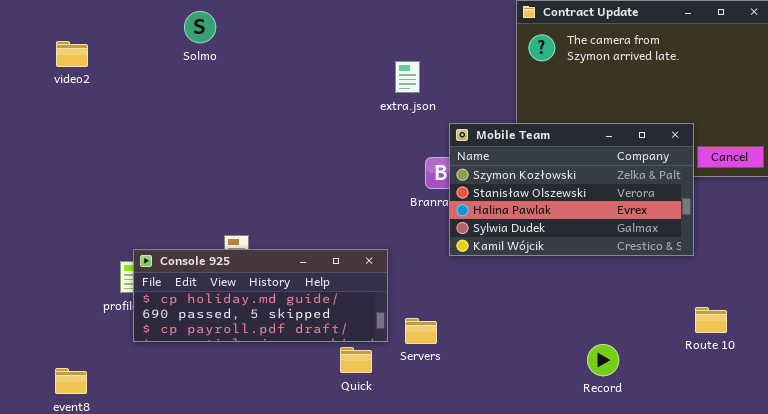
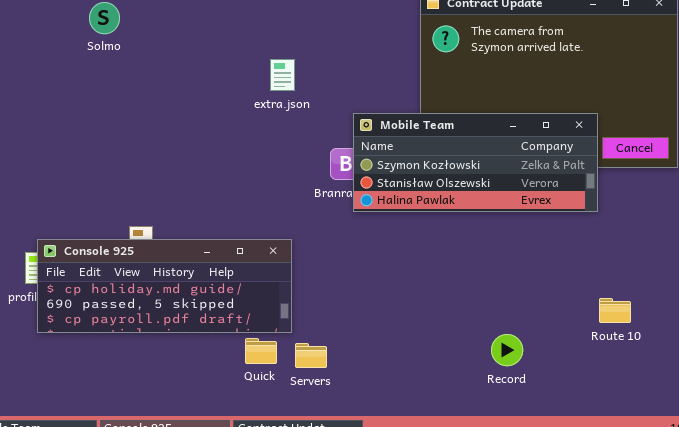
extra.json: [395,61,420,93] -> [270,59,295,91], moved
Mobile Team: [449,123,694,256] -> [353,113,598,212], resized
Servers: [405,318,437,344] -> [295,343,327,368], moved

